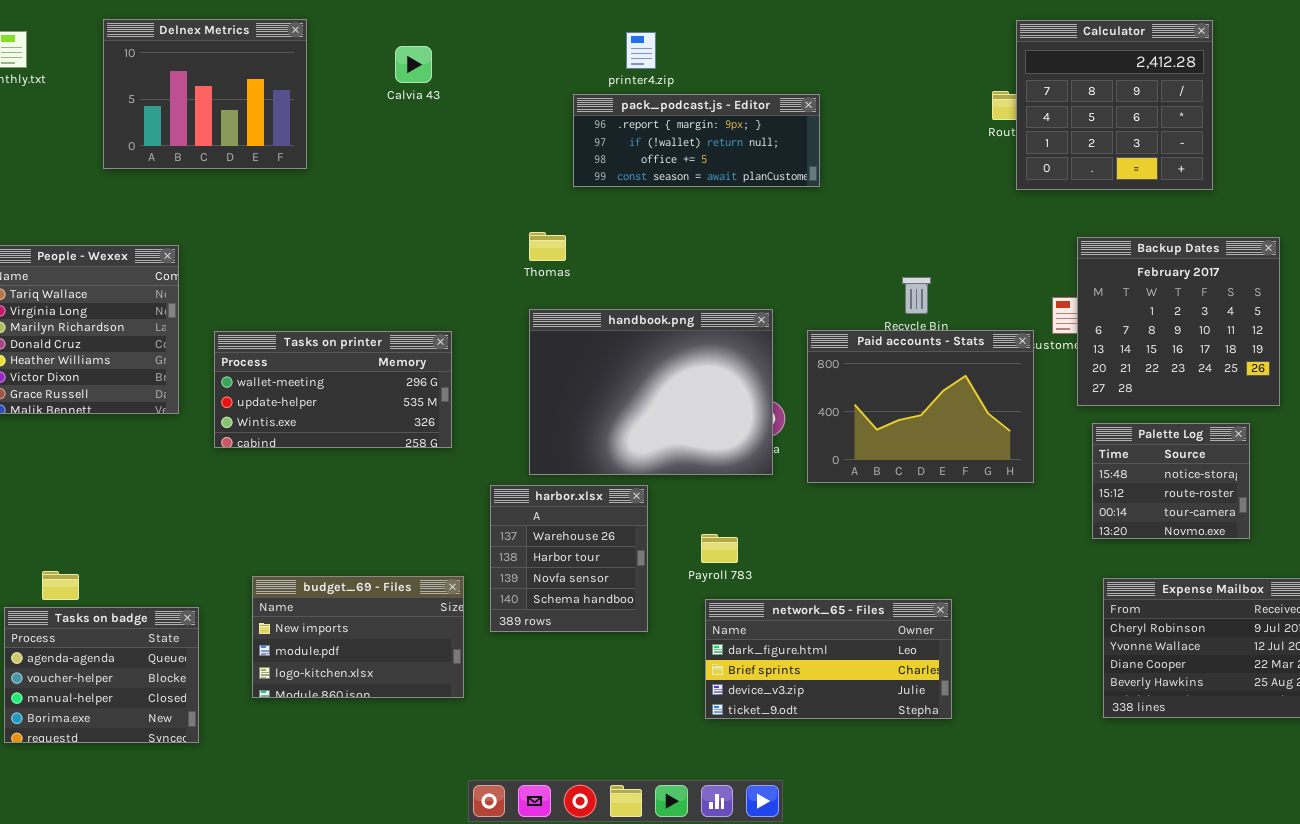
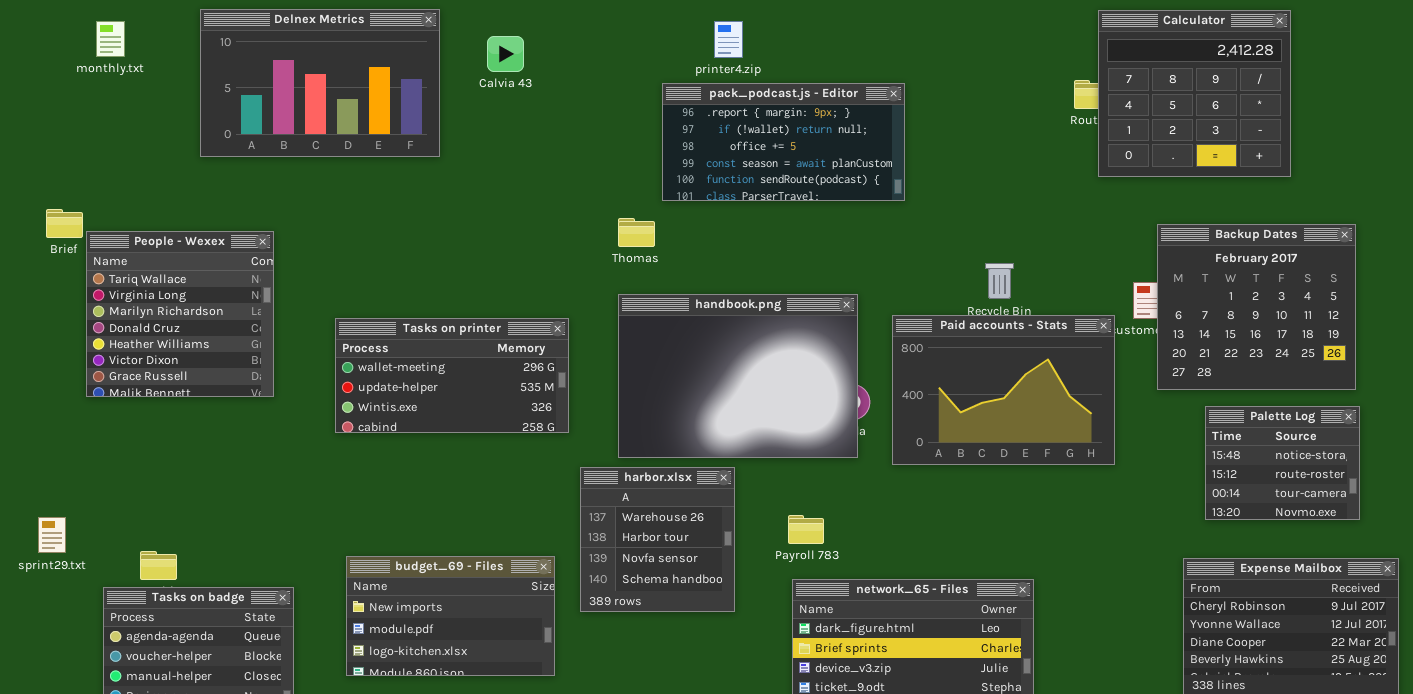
Delnex Metrics: [103,19,307,169] -> [200,9,440,157], resized
pack_podcast.js - Editor: [573,94,820,187] -> [662,83,905,201], resized
Tasks on printer: [214,331,452,448] -> [335,318,569,433], moved
Palette Log: [1092,423,1250,539] -> [1205,406,1360,520], moved

